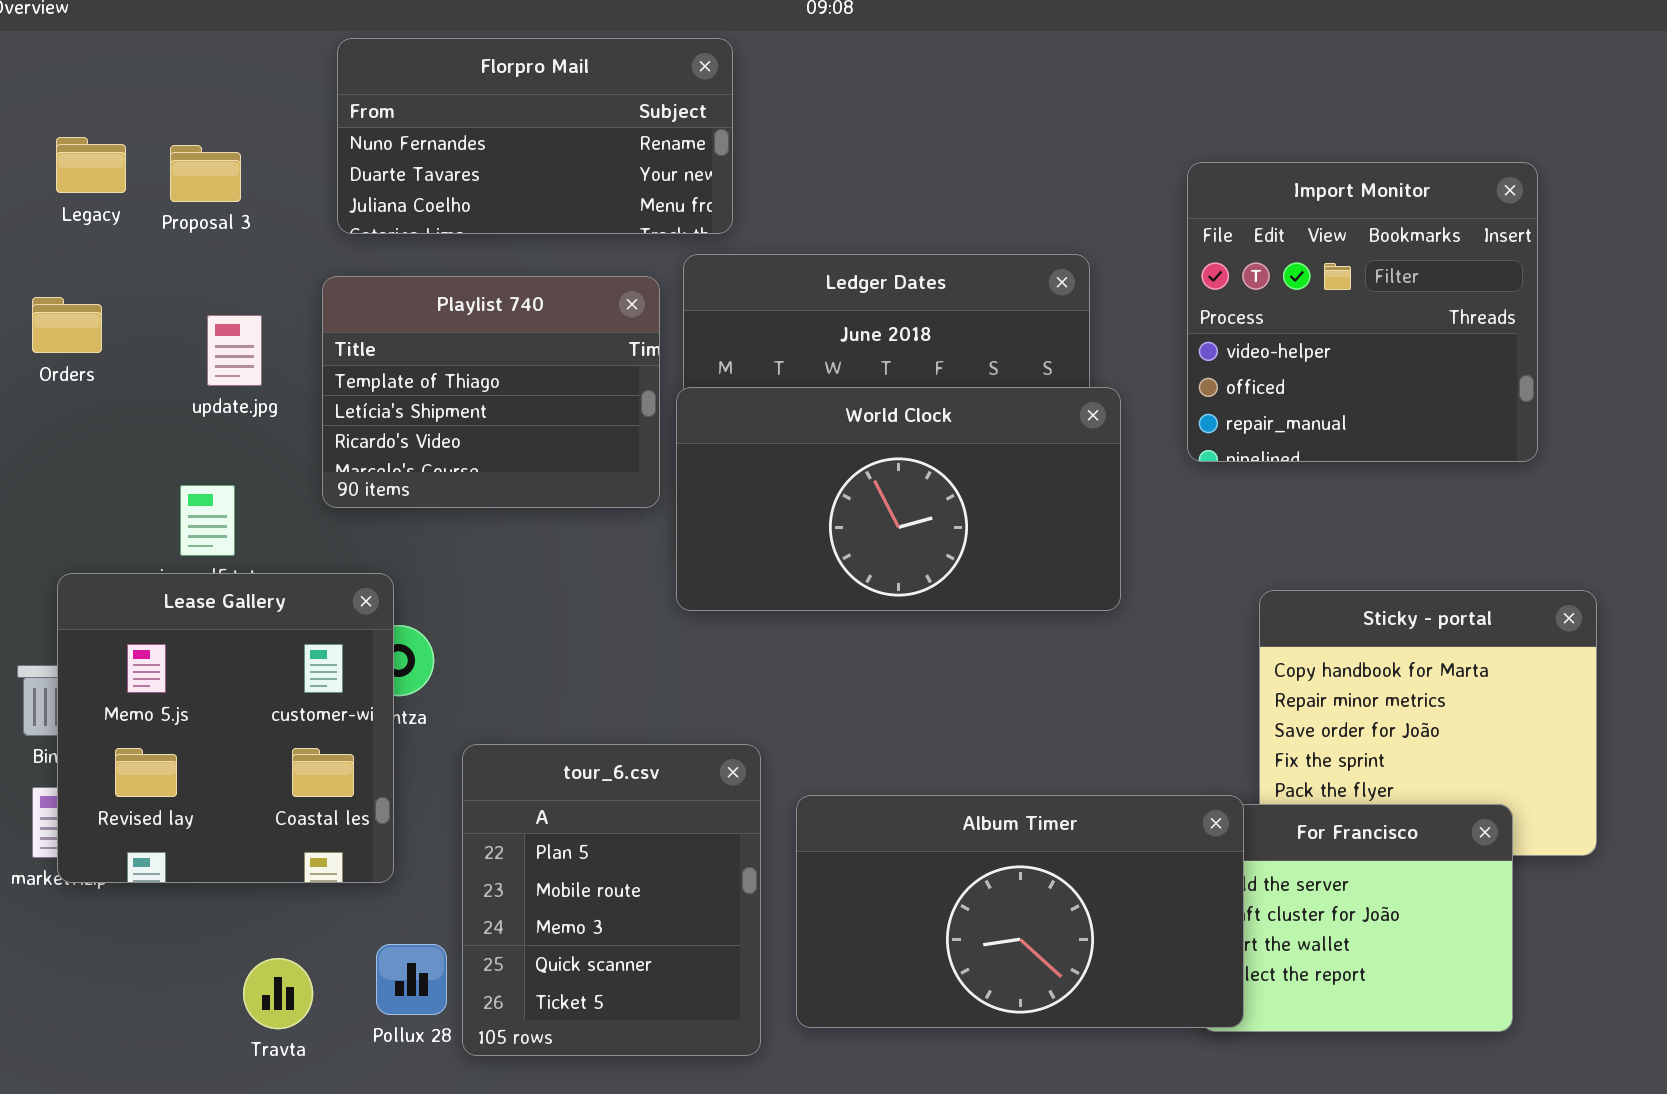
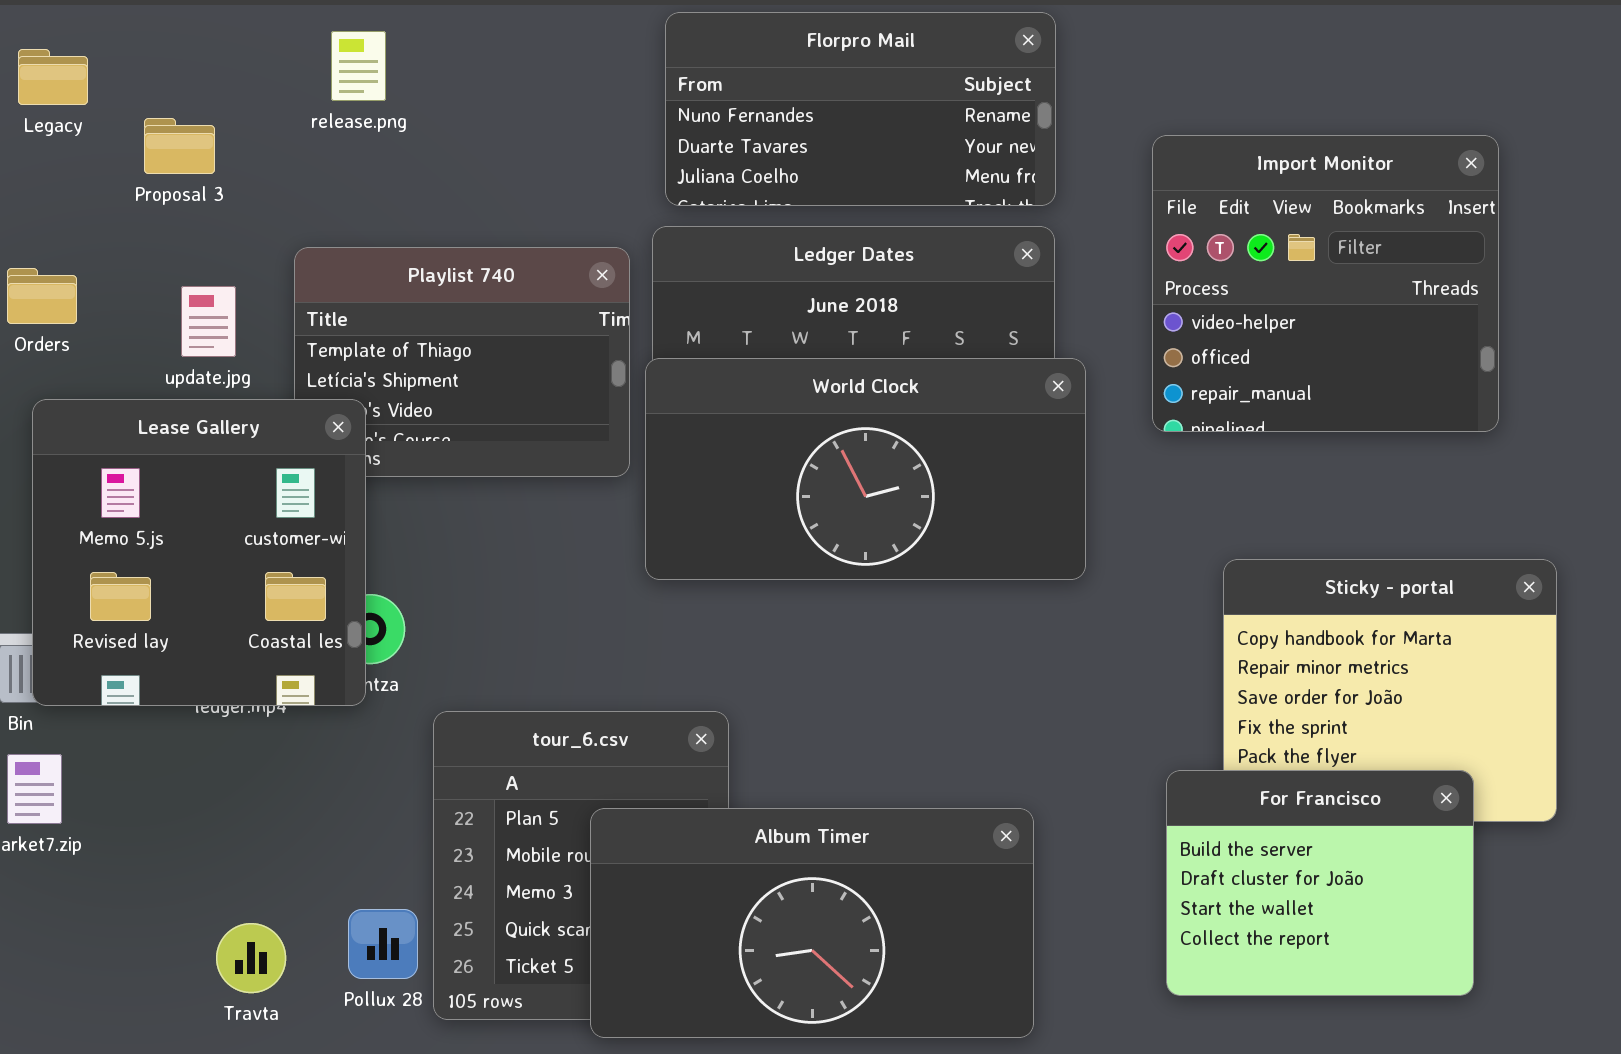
Florpro Mail: [337,38,733,234] -> [665,12,1056,206], moved
Legacy: [56,137,126,193] -> [18,49,88,105], moved
Lease Gallery: [57,573,394,883] -> [32,399,366,706], moved
Album Timer: [796,795,1244,1028] -> [590,808,1034,1038], moved

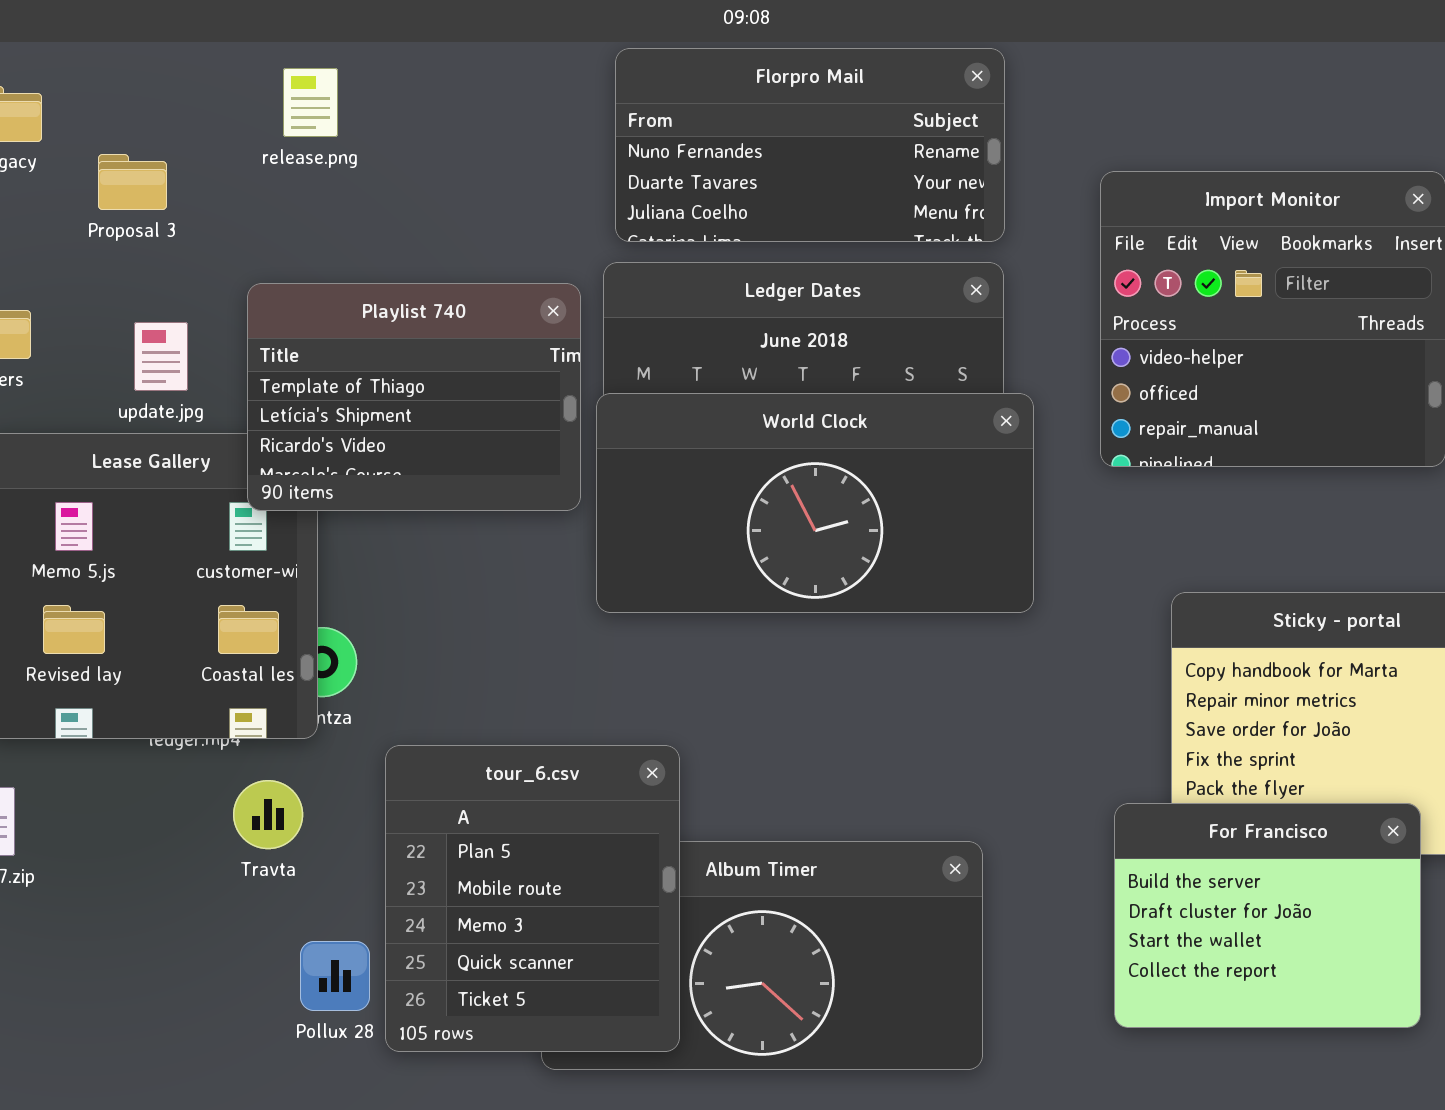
Playlist 740: [294,247,630,477] -> [247,283,581,511], raised
tour_6.csv: [433,711,729,1020] -> [385,745,680,1052], raised
Travta: [216,923,286,993] -> [233,780,303,849], moved

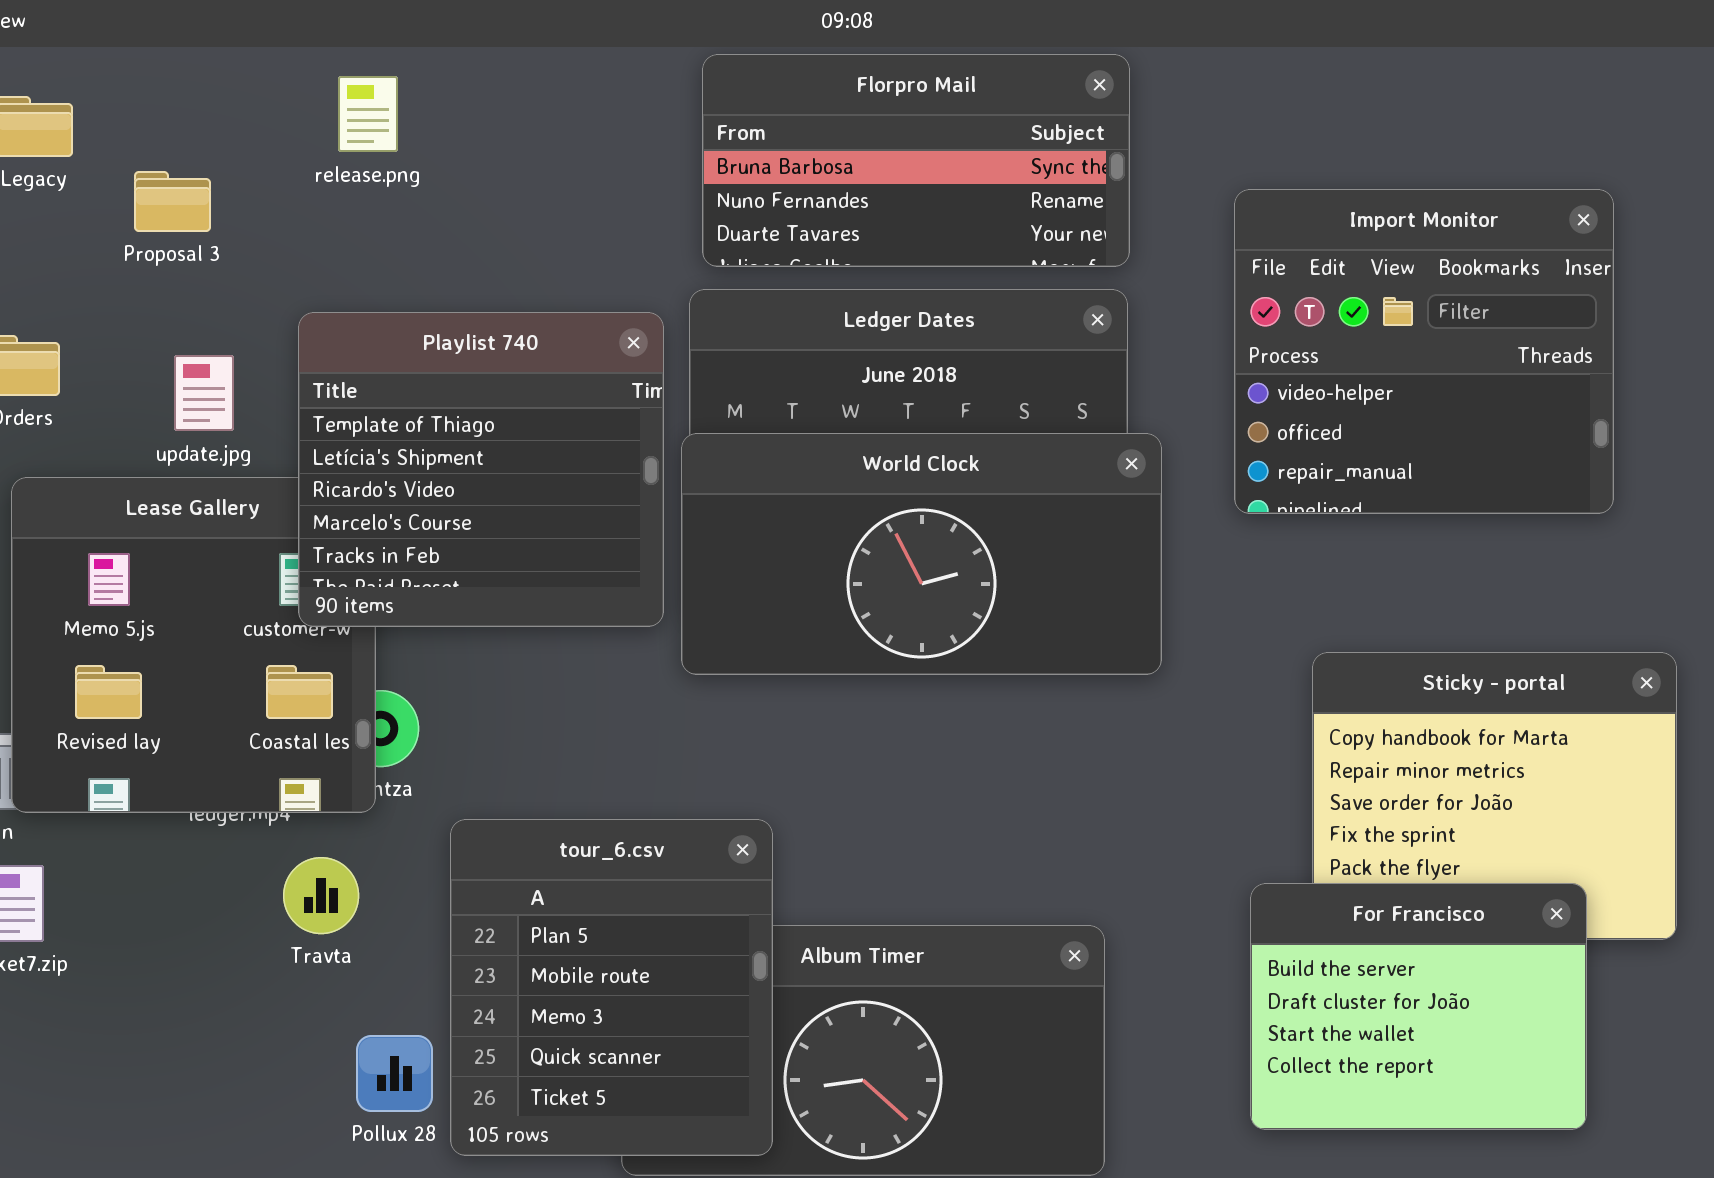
Florpro Mail: [615,48,1005,242] -> [702,54,1130,267], scrolled up 1 row
Playlist 740: [247,283,581,511] -> [298,312,664,627], resized

